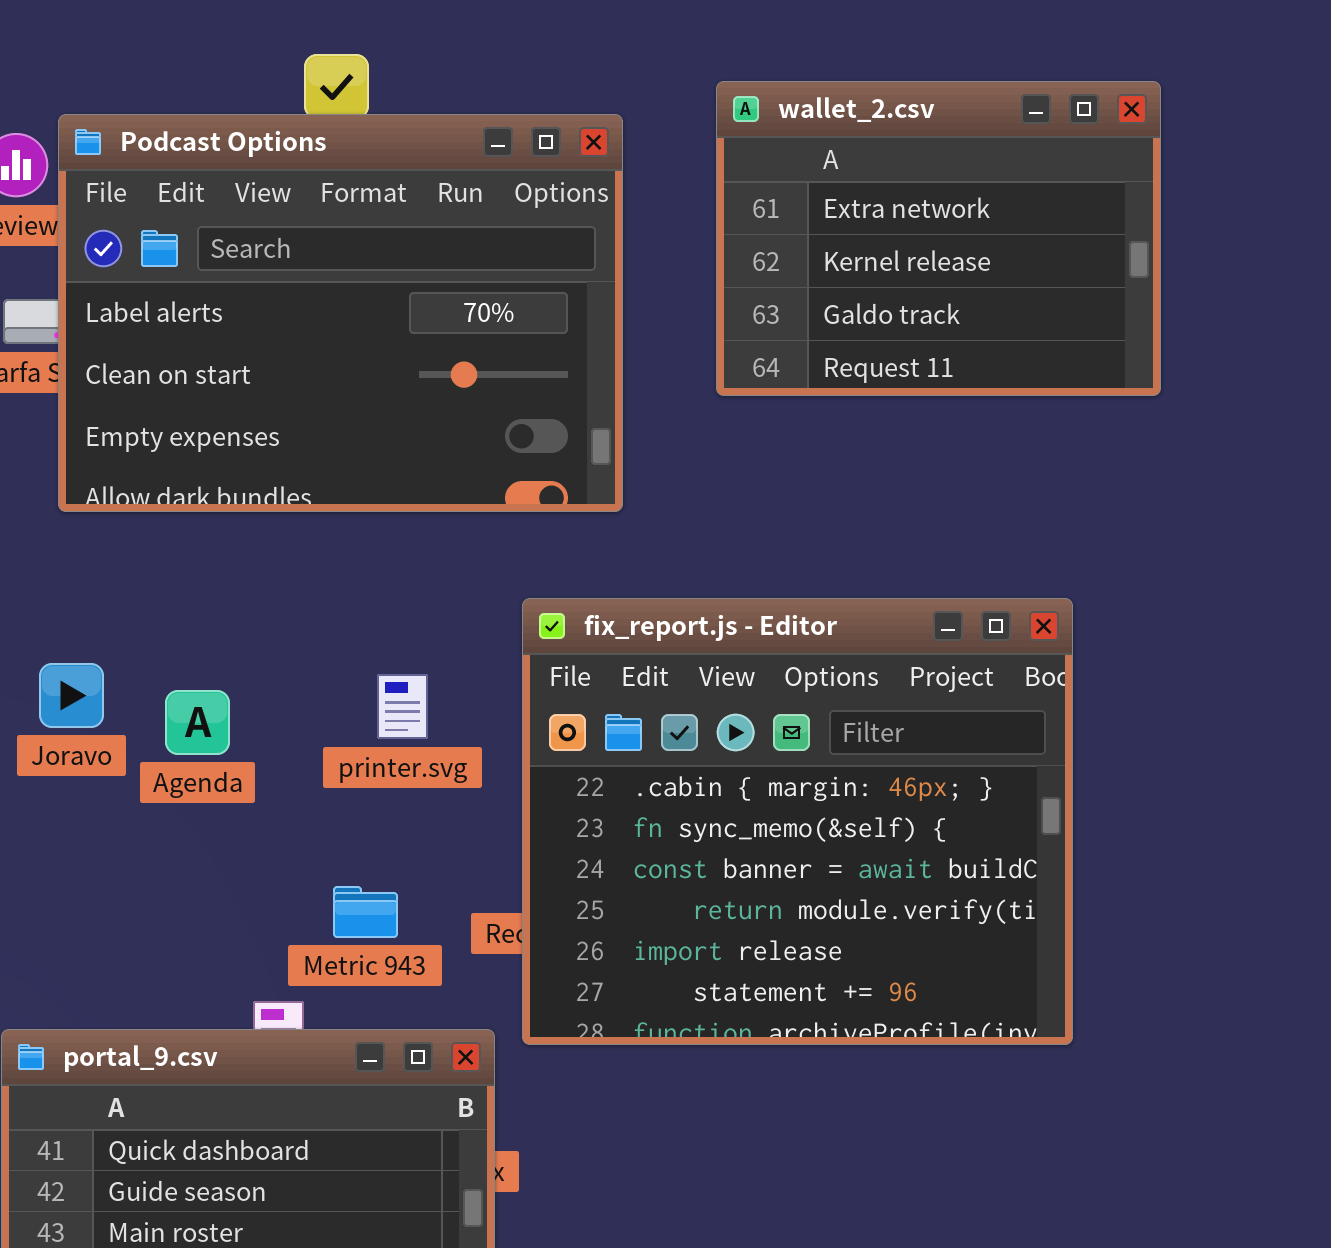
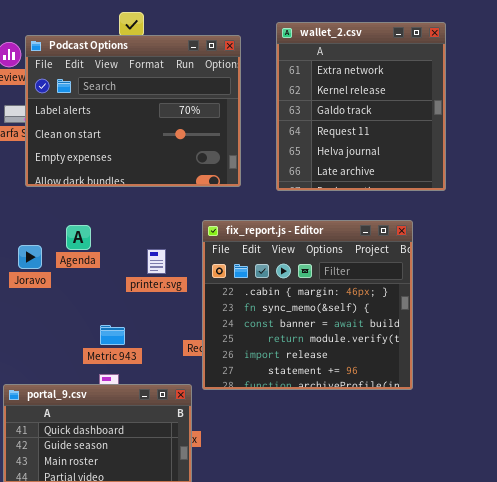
wallet_2.csv: [716,81,1161,396] -> [276,22,446,191], resized
Agenda: [165,690,230,755] -> [66,225,91,250], moved
Metric 943: [333,886,398,938] -> [100,325,125,345], moved

